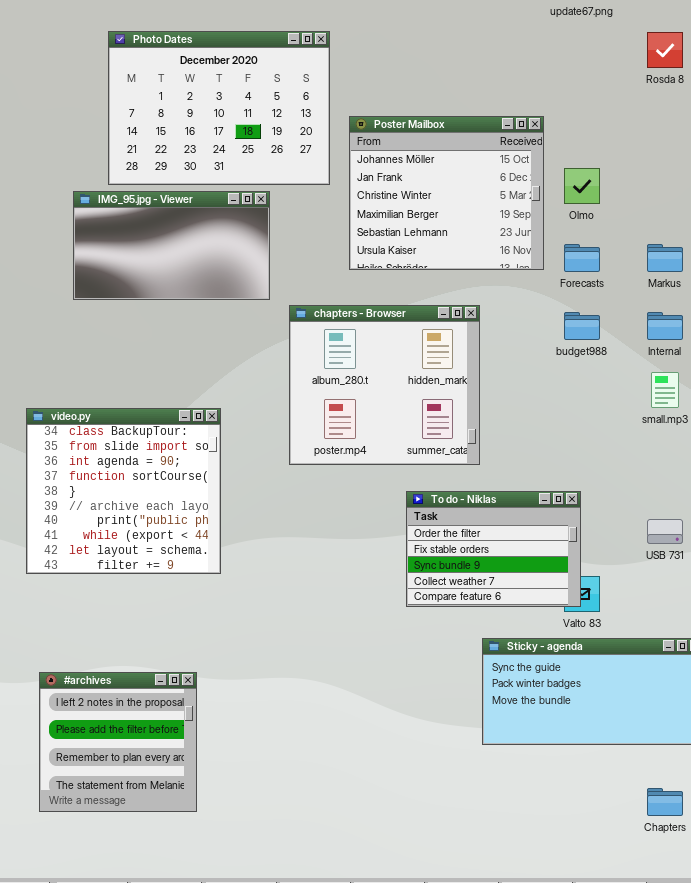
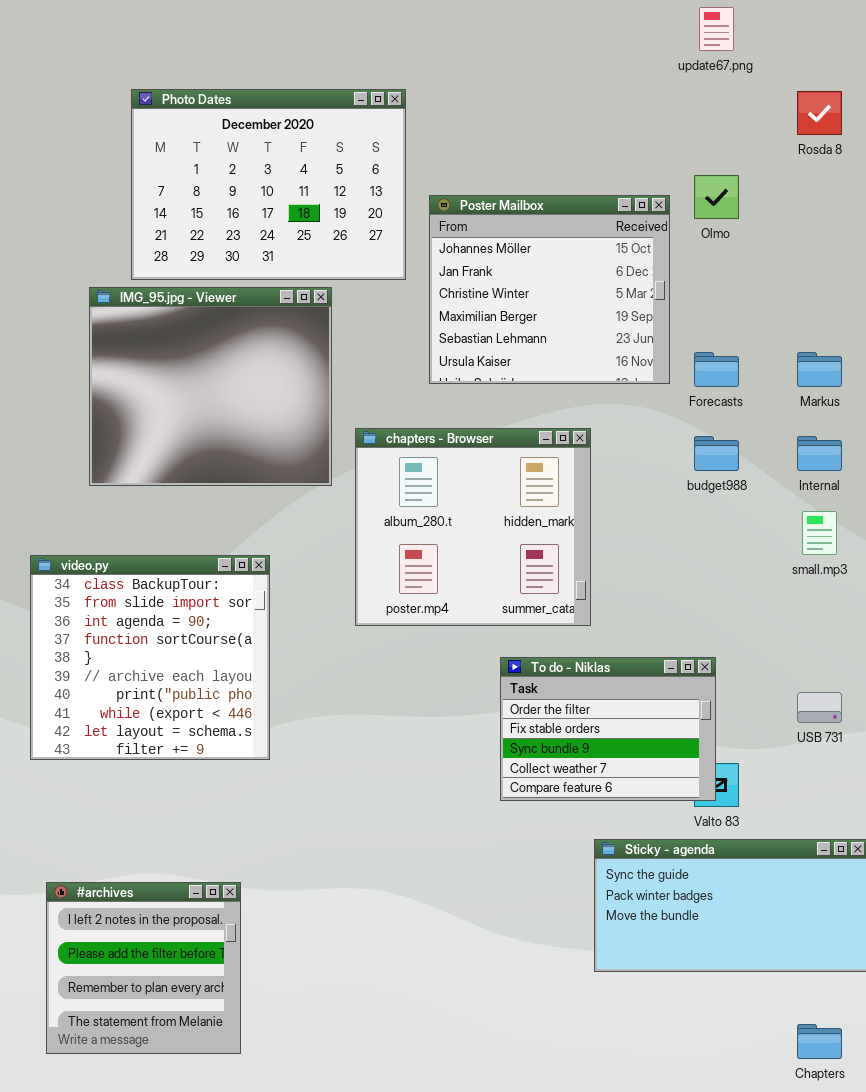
Olmo: [564,168,600,204] -> [694,175,739,219], moved
IMG_95.jpg - Viewer: [73,191,270,300] -> [89,287,332,486], resized

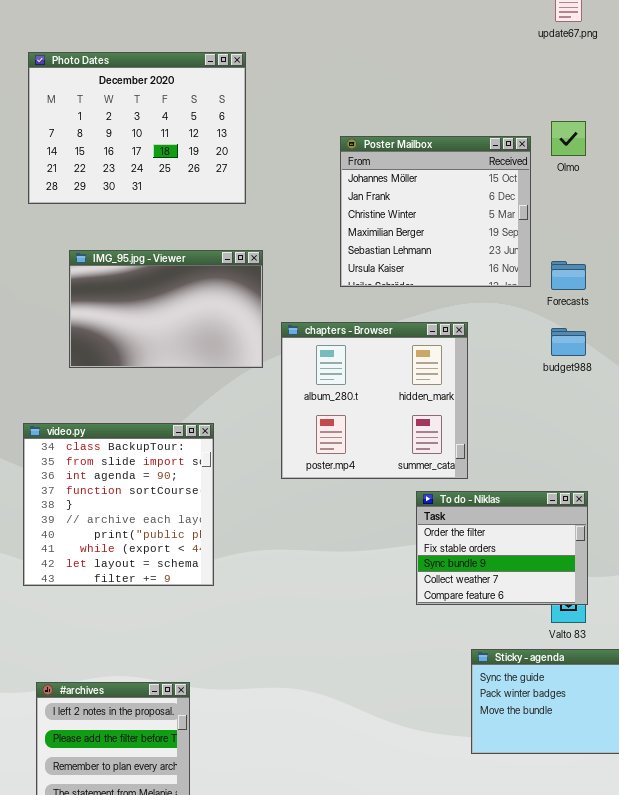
Photo Dates: [131,89,406,280] -> [28,52,246,204], moved
IMG_95.jpg - Viewer: [89,287,332,486] -> [69,250,263,368], resized
To do - Niklas: [500,657,716,801] -> [416,491,588,605], moved

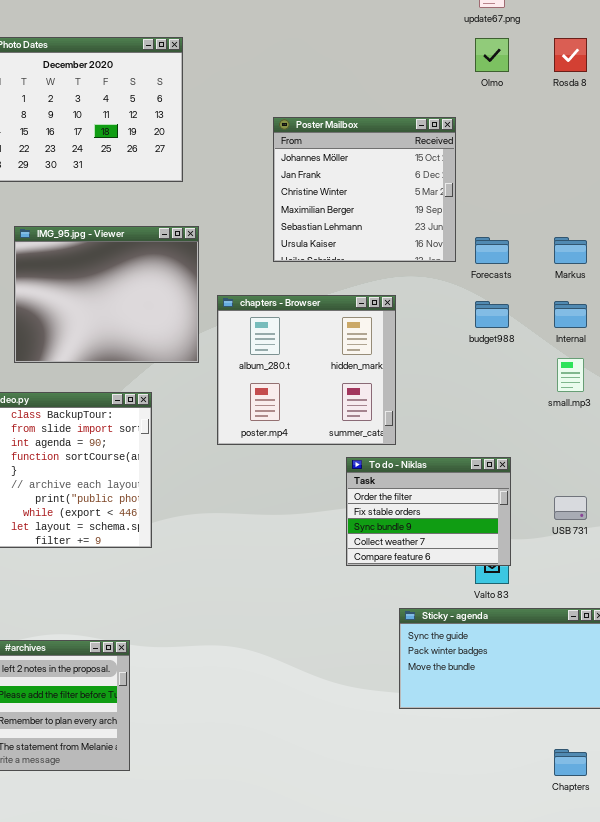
Olmo: [551,121,586,156] -> [475,38,509,72], moved
IMG_95.jpg - Viewer: [69,250,263,368] -> [14,226,199,363], resized

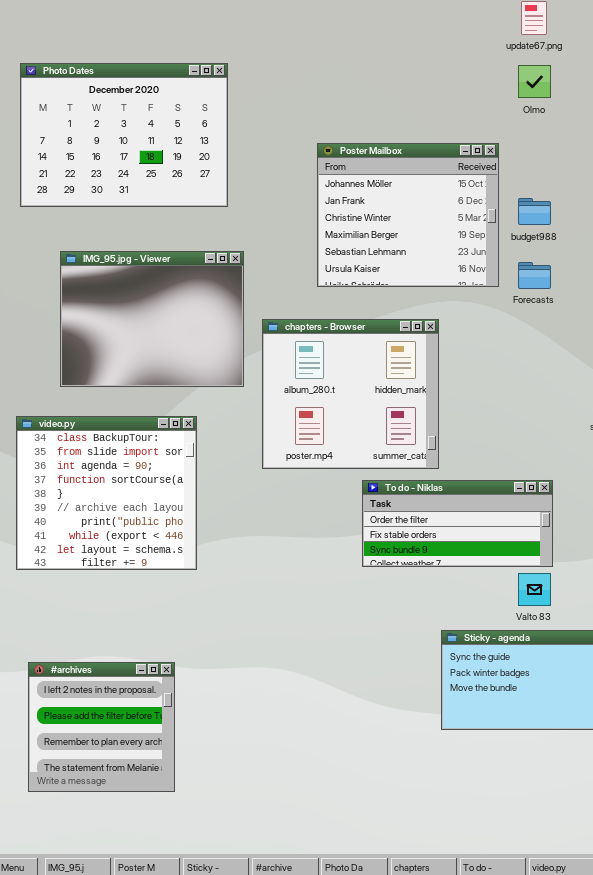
budget988: [475,301,509,328] -> [518,198,551,225], moved
To do - Niklas: [346,457,511,566] -> [362,480,553,567], resized

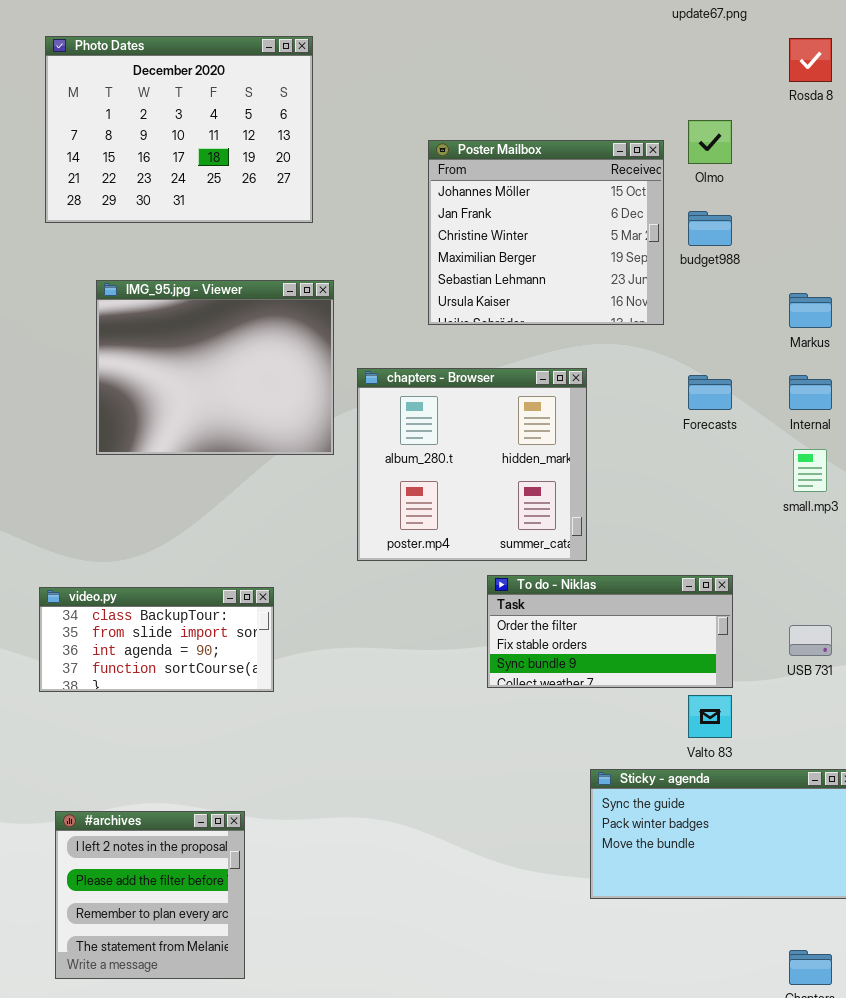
Olmo: [518,65,551,98] -> [688,120,732,164], moved
Forecasts: [518,262,551,289] -> [688,375,732,410], moved
video.py: [16,416,197,570] -> [39,587,274,692], resized

